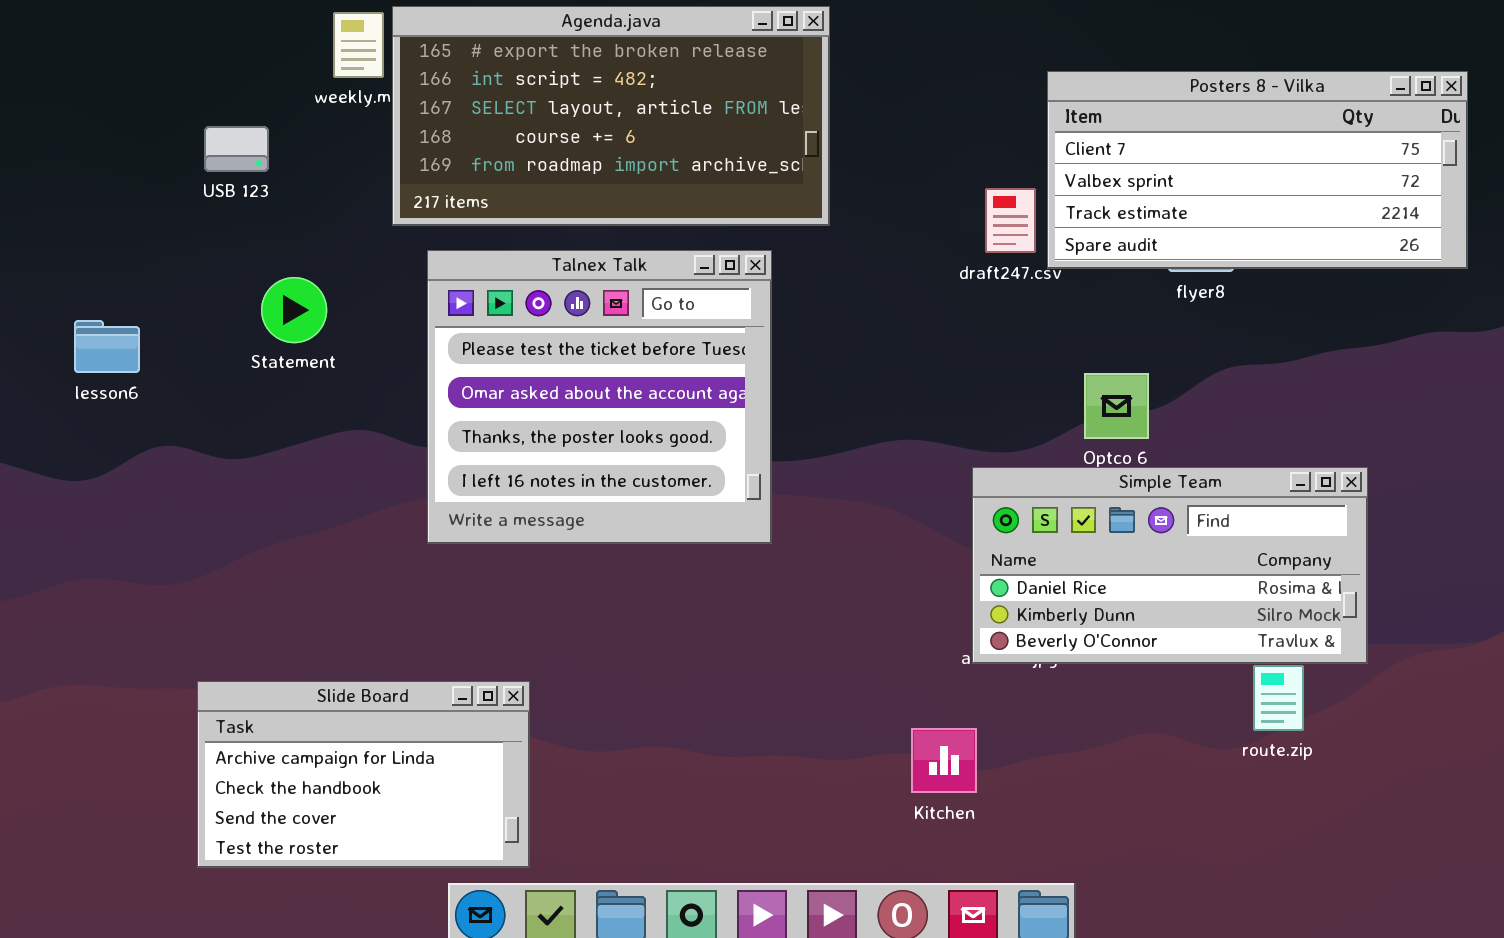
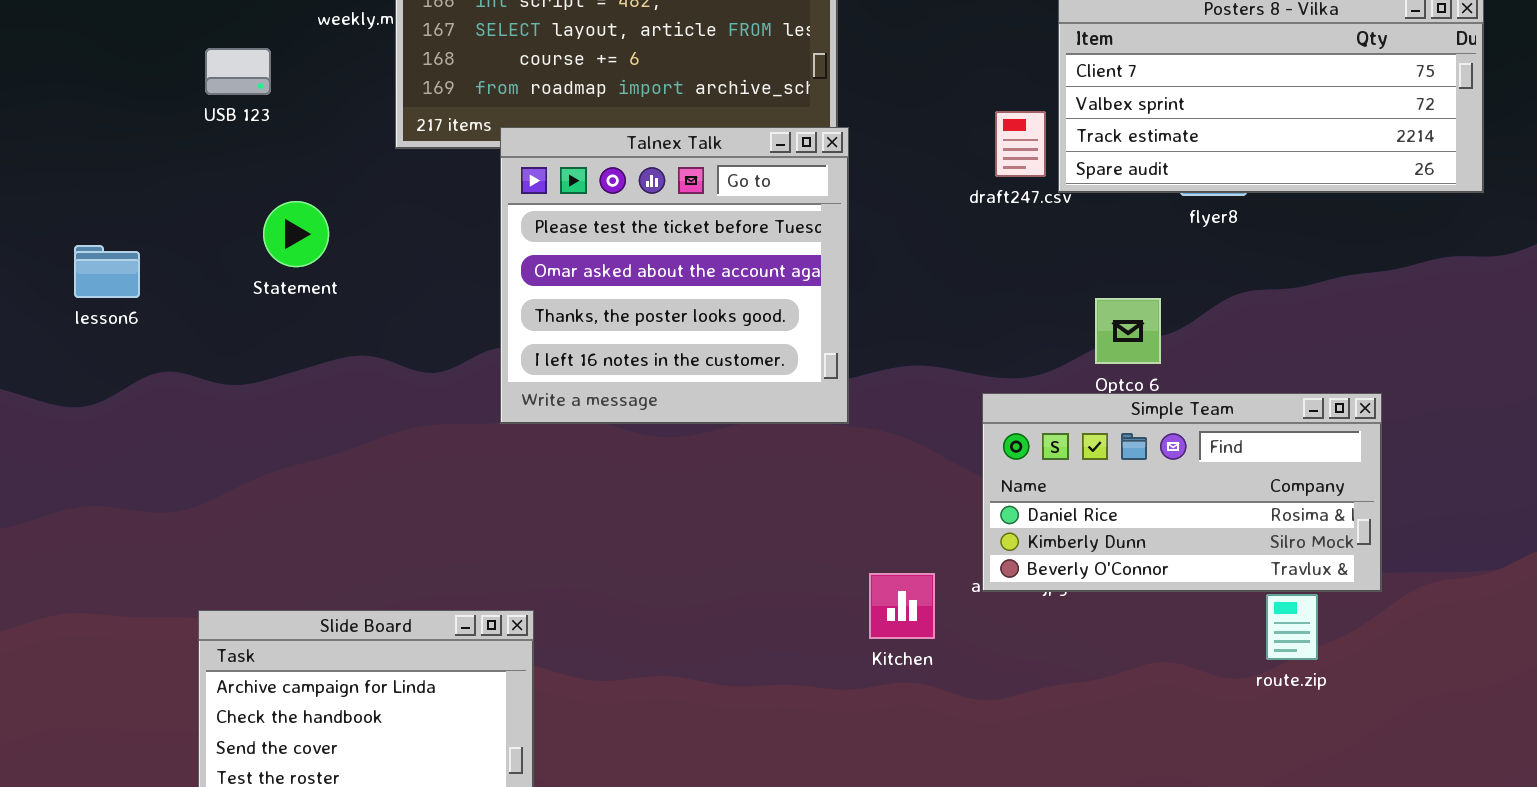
Talnex Talk: [427,250,772,544] -> [500,127,849,424], moved
Kitchen: [911,728,977,793] -> [869,573,935,639], moved

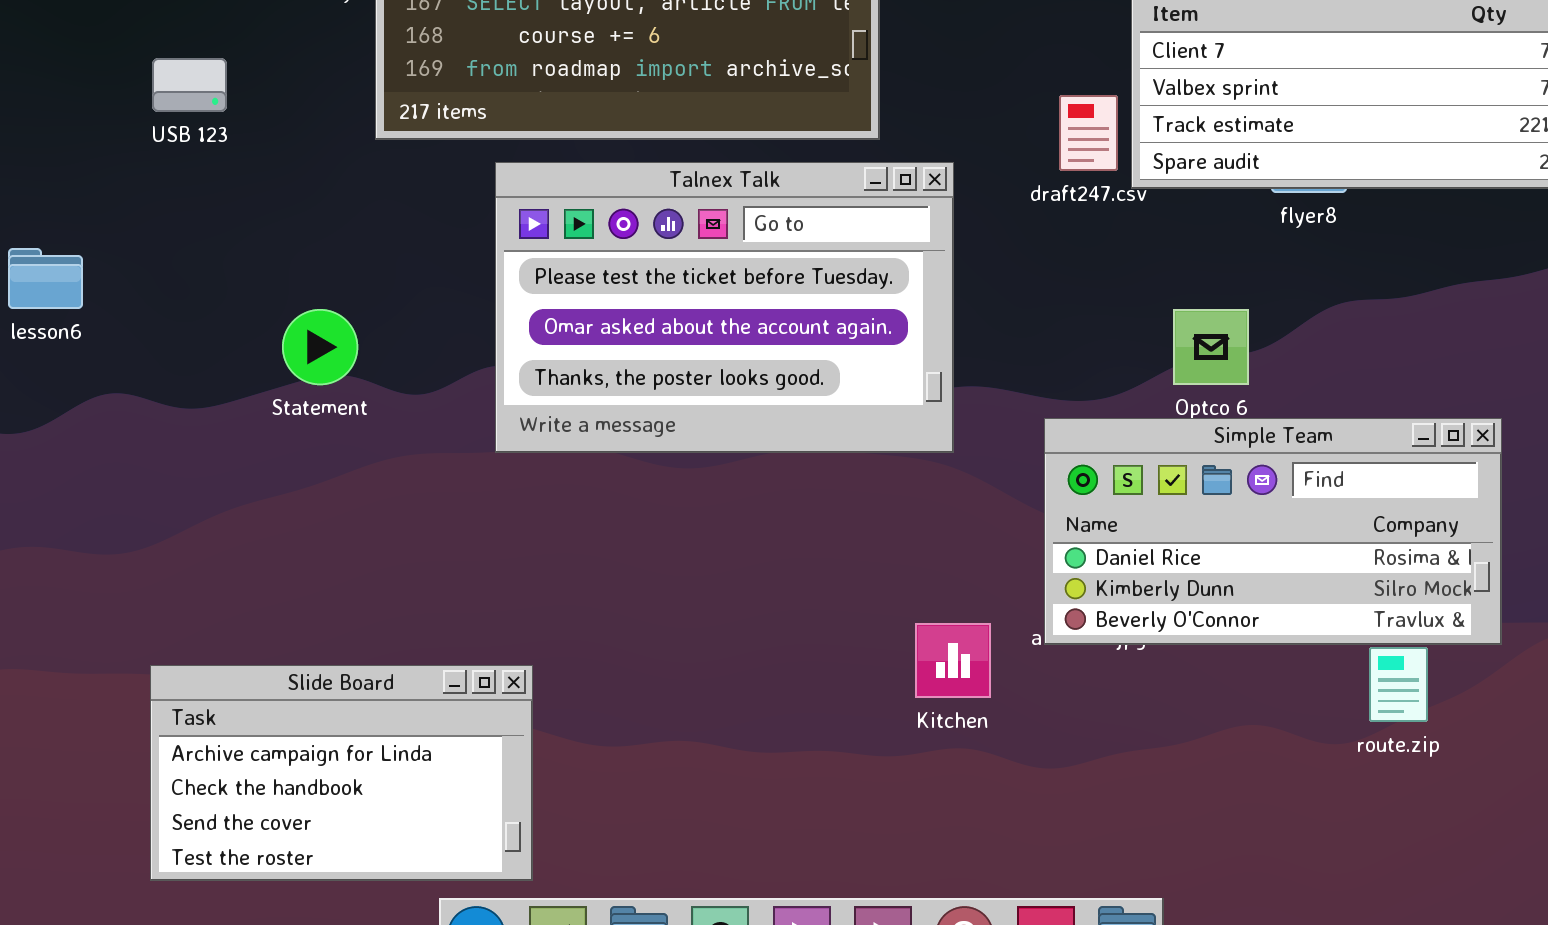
USB 123: [205,48,271,95] -> [152,58,227,112], moved
Talnex Talk: [500,127,849,424] -> [495,162,954,453], resized
Statement: [263,201,329,267] -> [282,309,358,385], moved

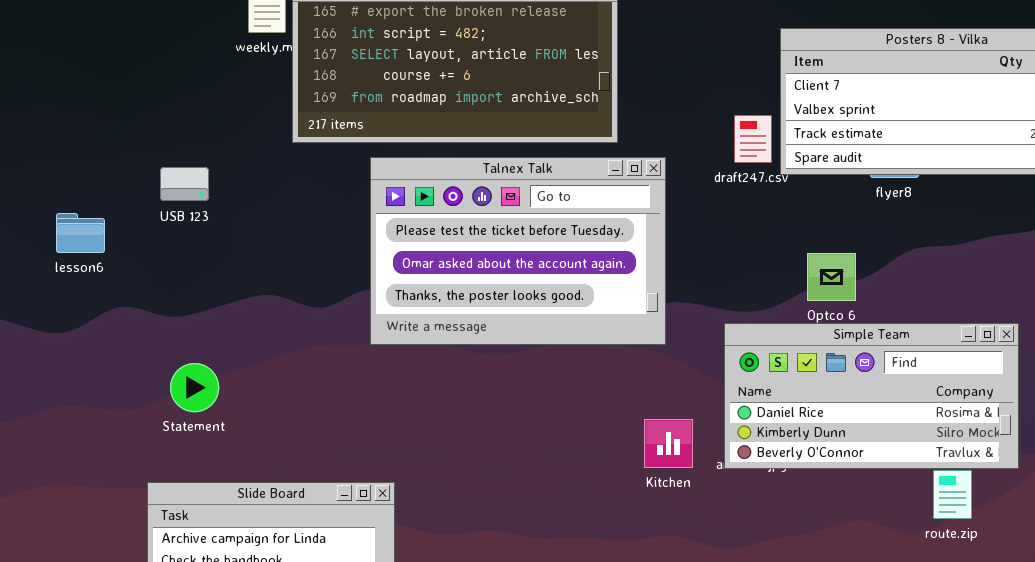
USB 123: [152,58,227,112] -> [160,167,209,201], moved
Statement: [282,309,358,385] -> [170,363,219,412], moved
Kitchen: [915,623,991,698] -> [644,419,693,468], moved

